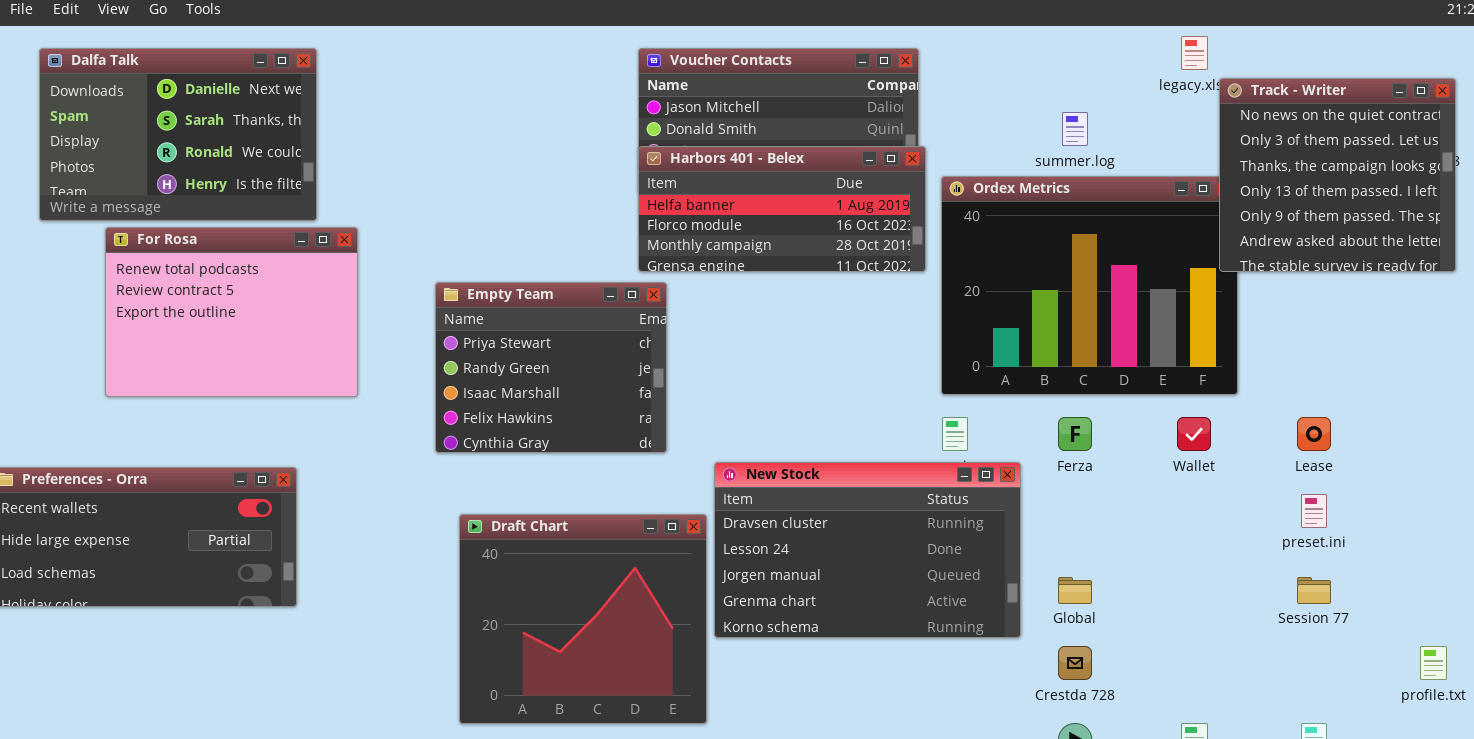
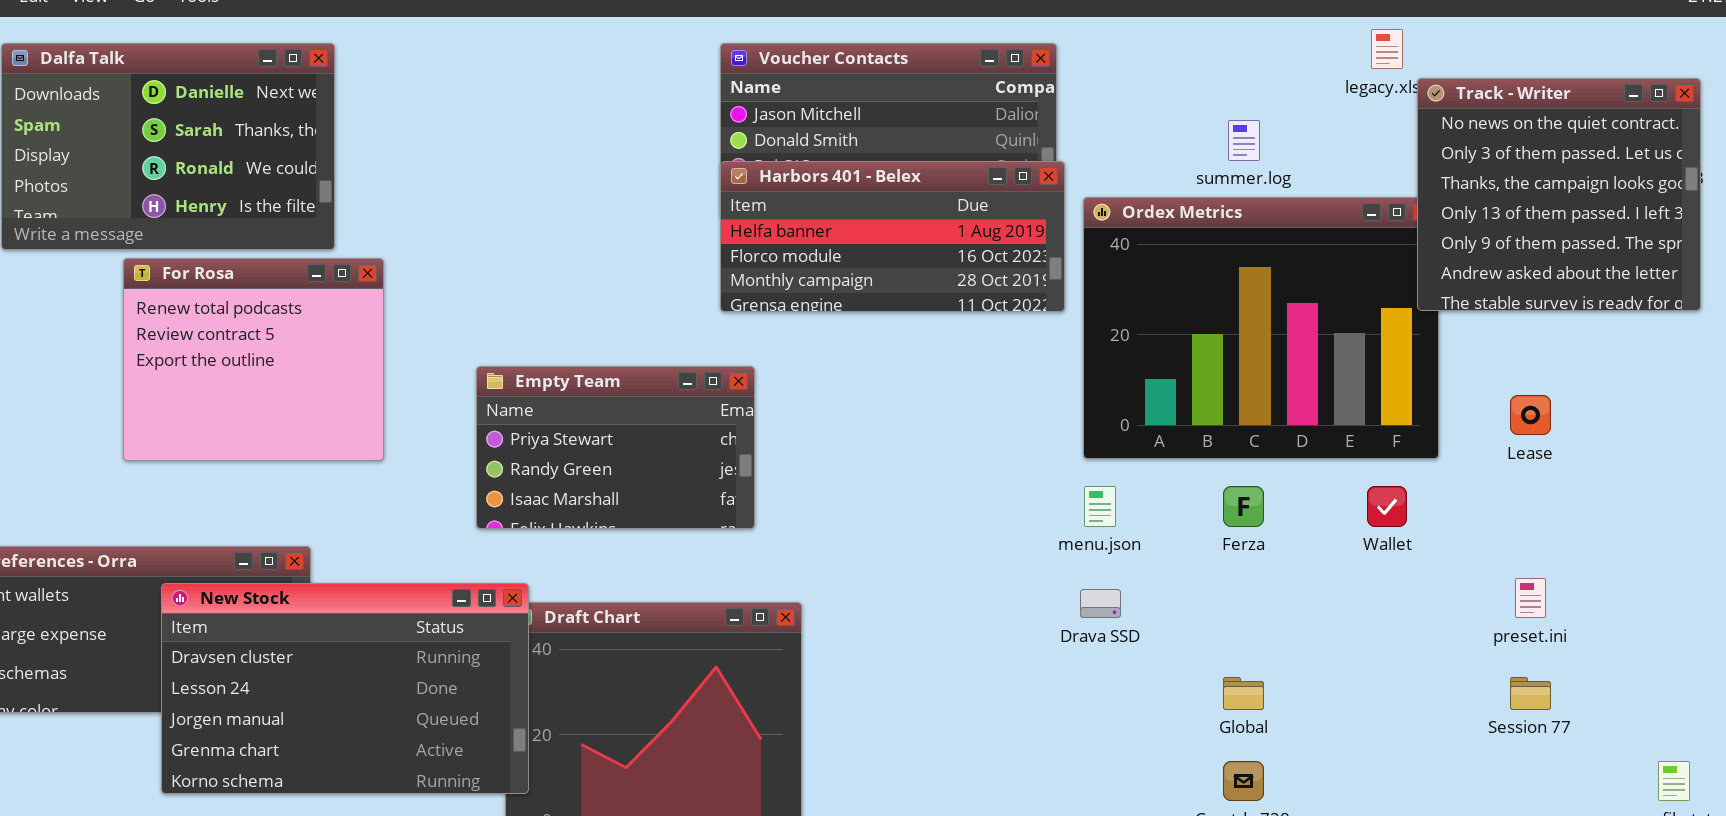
For Rosa: [105,227,358,397] -> [123,258,384,461], resized
Empty Team: [435,282,667,453] -> [476,366,755,529], resized
Lease: [1297,417,1331,451] -> [1510,395,1551,435], moved
New Stock: [714,462,1021,638] -> [161,583,529,794], moved

